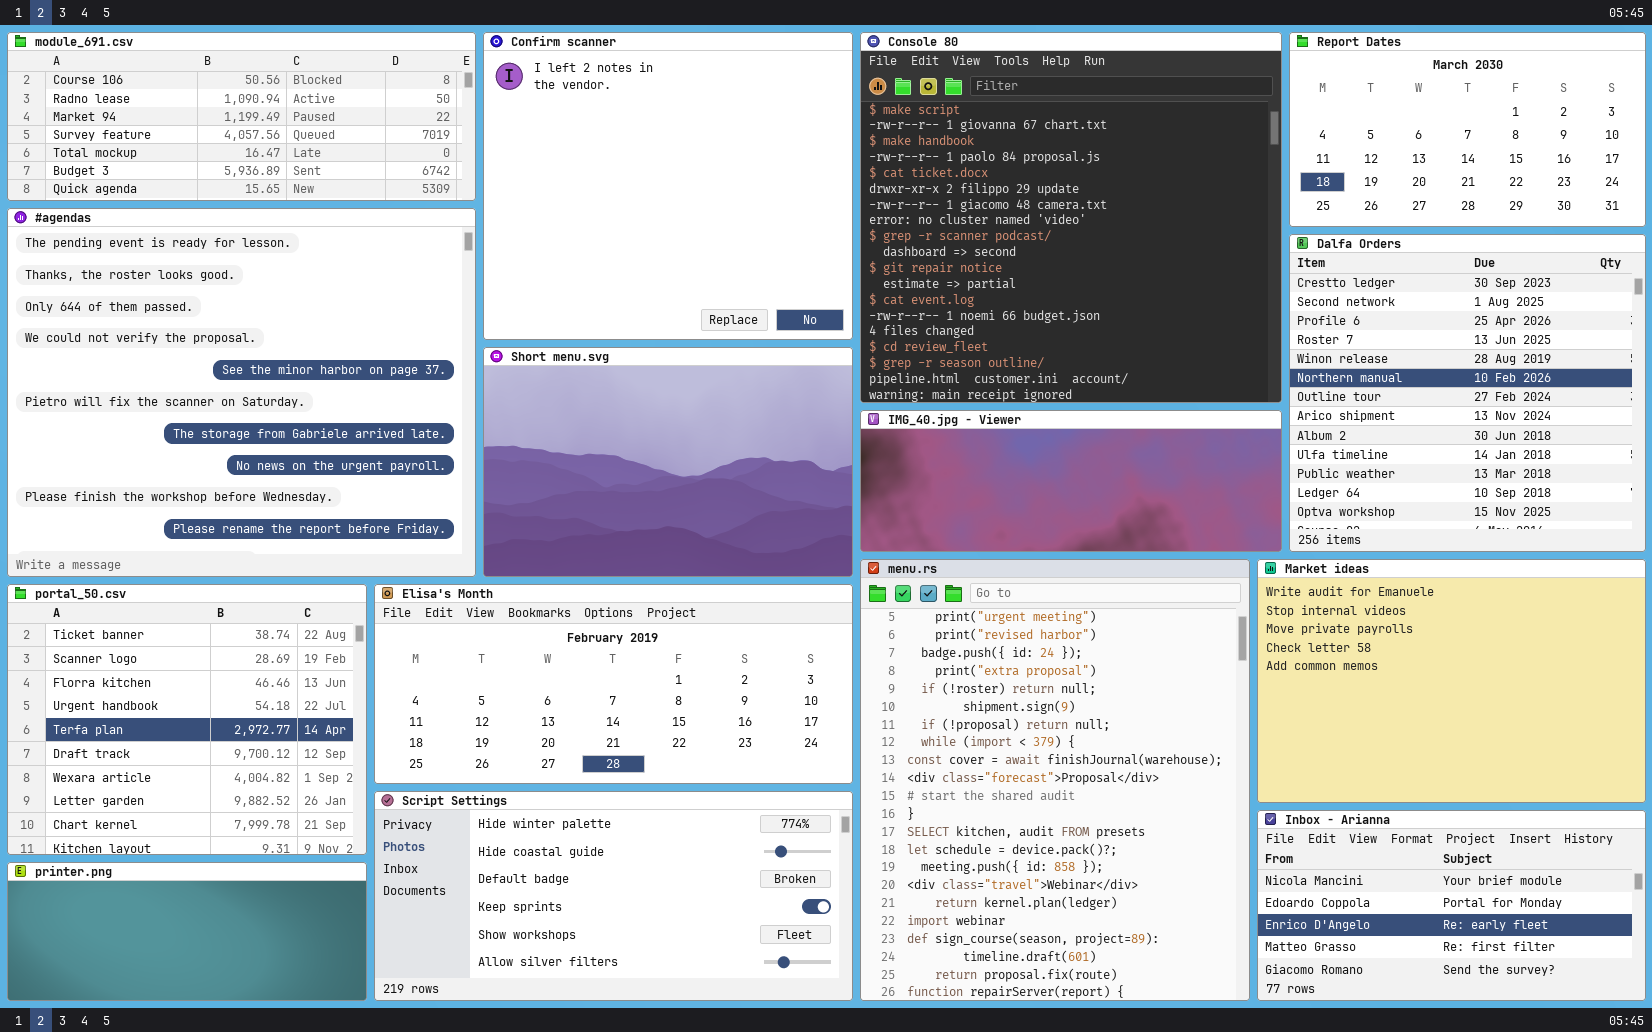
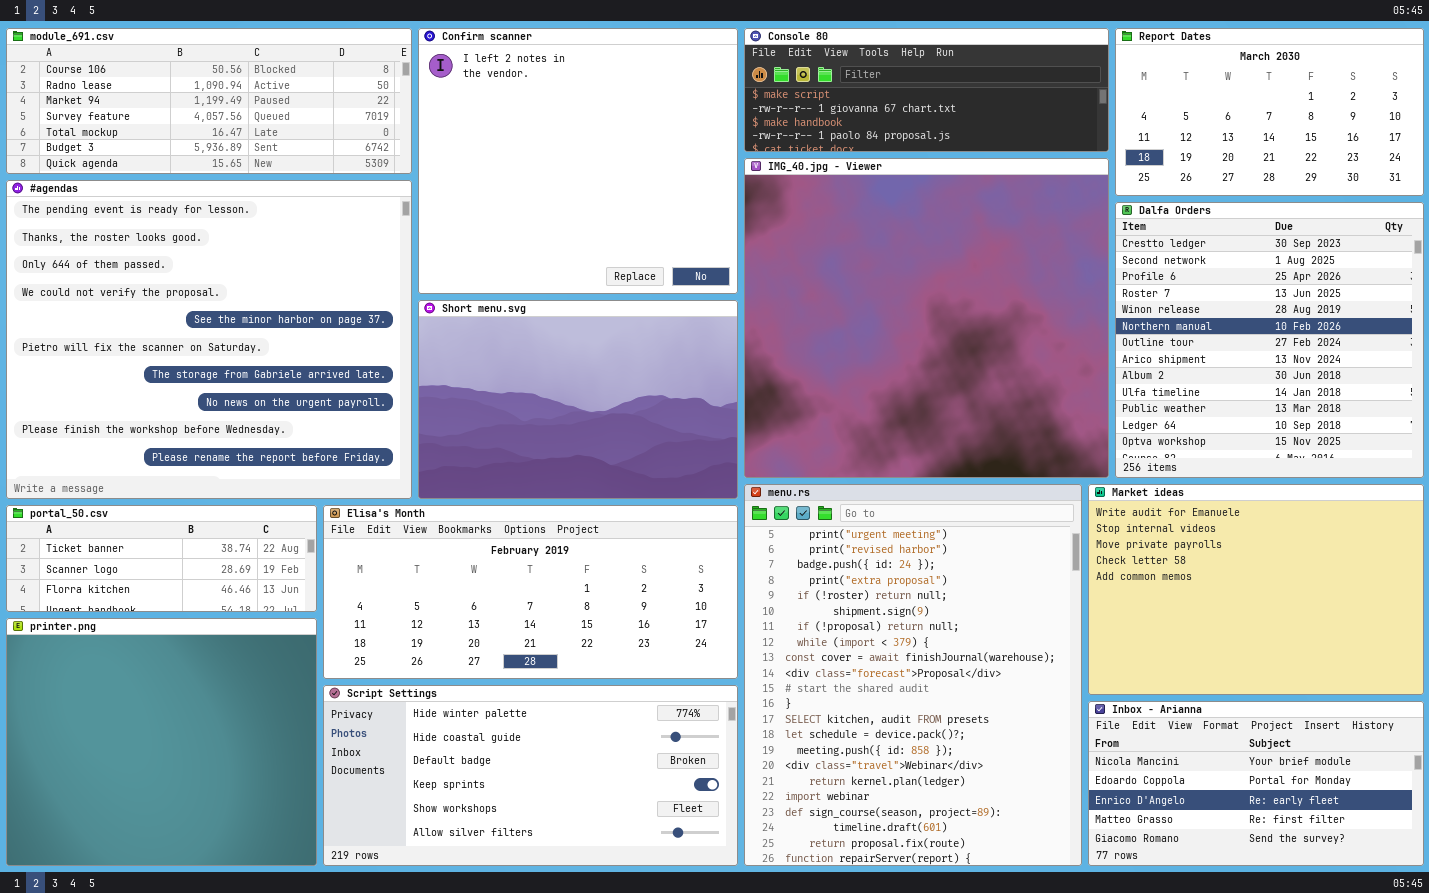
Console 80: [860,32,1282,403] -> [744,28,1109,152], resized
IMG_40.jpg - Viewer: [860,410,1282,552] -> [744,158,1109,478], resized
portal_50.csv: [7,584,367,855] -> [6,505,317,612], resized
printer.png: [7,862,367,1001] -> [6,618,317,866], resized

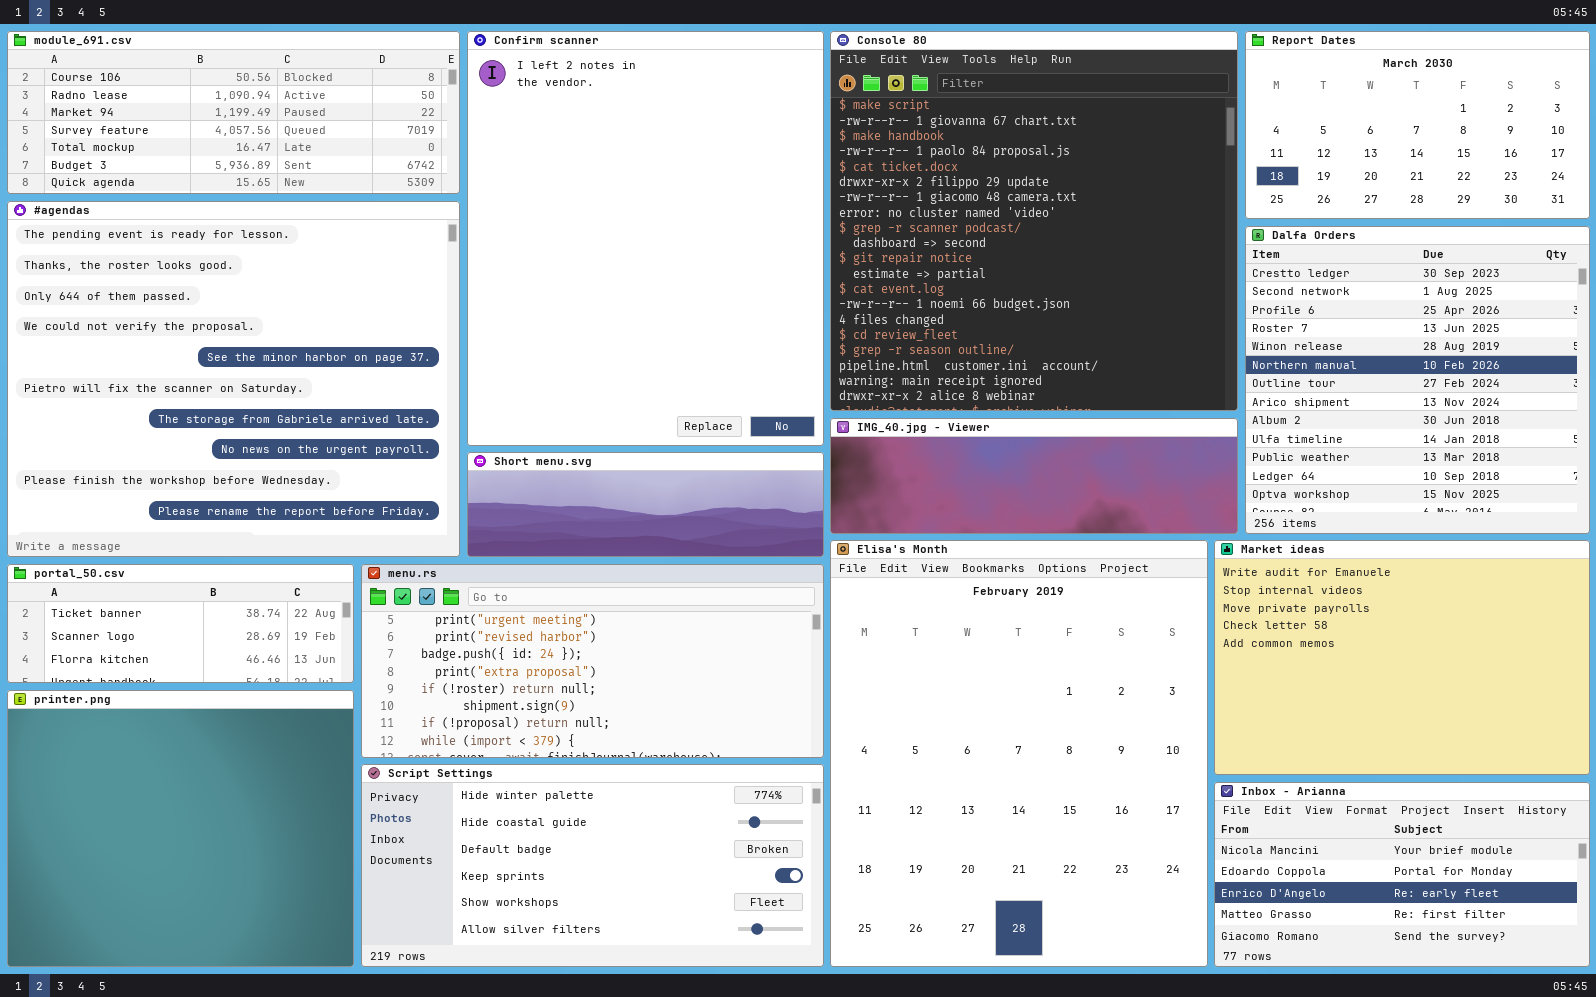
Confirm scanner: [418,28,738,294] -> [467,31,824,446], resized
Console 80: [744,28,1109,152] -> [830,31,1238,411], resized
IMG_40.jpg - Viewer: [744,158,1109,478] -> [830,418,1238,534], resized
Short menu.svg: [418,300,738,499] -> [467,452,824,557], resized
menu.rs: [744,484,1082,866] -> [361,564,824,758], moved, resized
Elisa's Month: [323,505,738,679] -> [830,540,1208,967], moved, resized

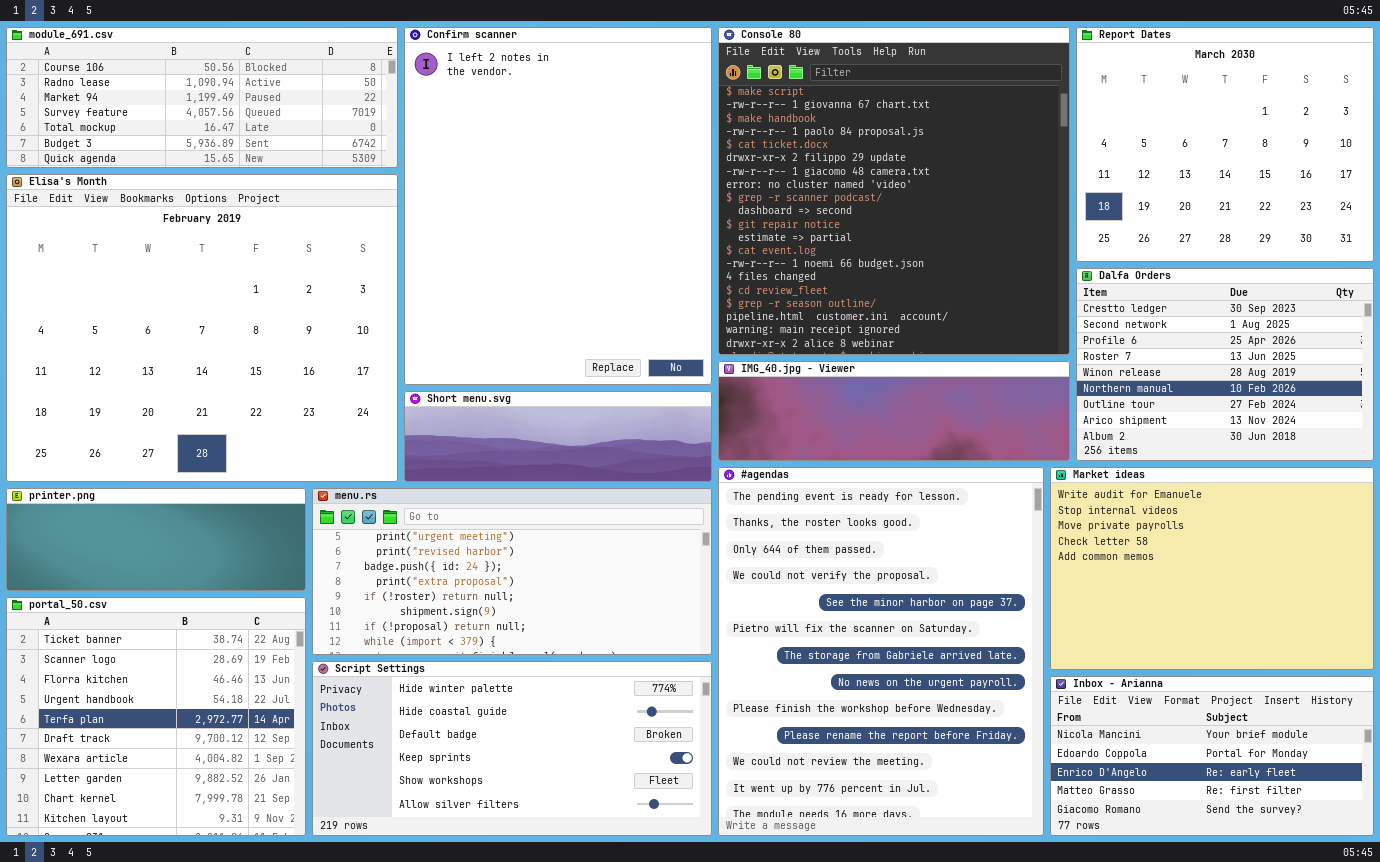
Report Dates: [1245,31,1590,219] -> [1076,27,1374,262], resized
#agendas: [7,201,460,557] -> [718,467,1044,836], moved, resized
Dalfa Orders: [1245,226,1590,534] -> [1076,268,1374,461], resized
Elisa's Month: [830,540,1208,967] -> [6,174,398,482], moved, resized
portal_50.csv: [7,564,354,683] -> [6,597,306,836], moved, resized
printer.png: [7,690,354,967] -> [6,488,306,591], moved, resized

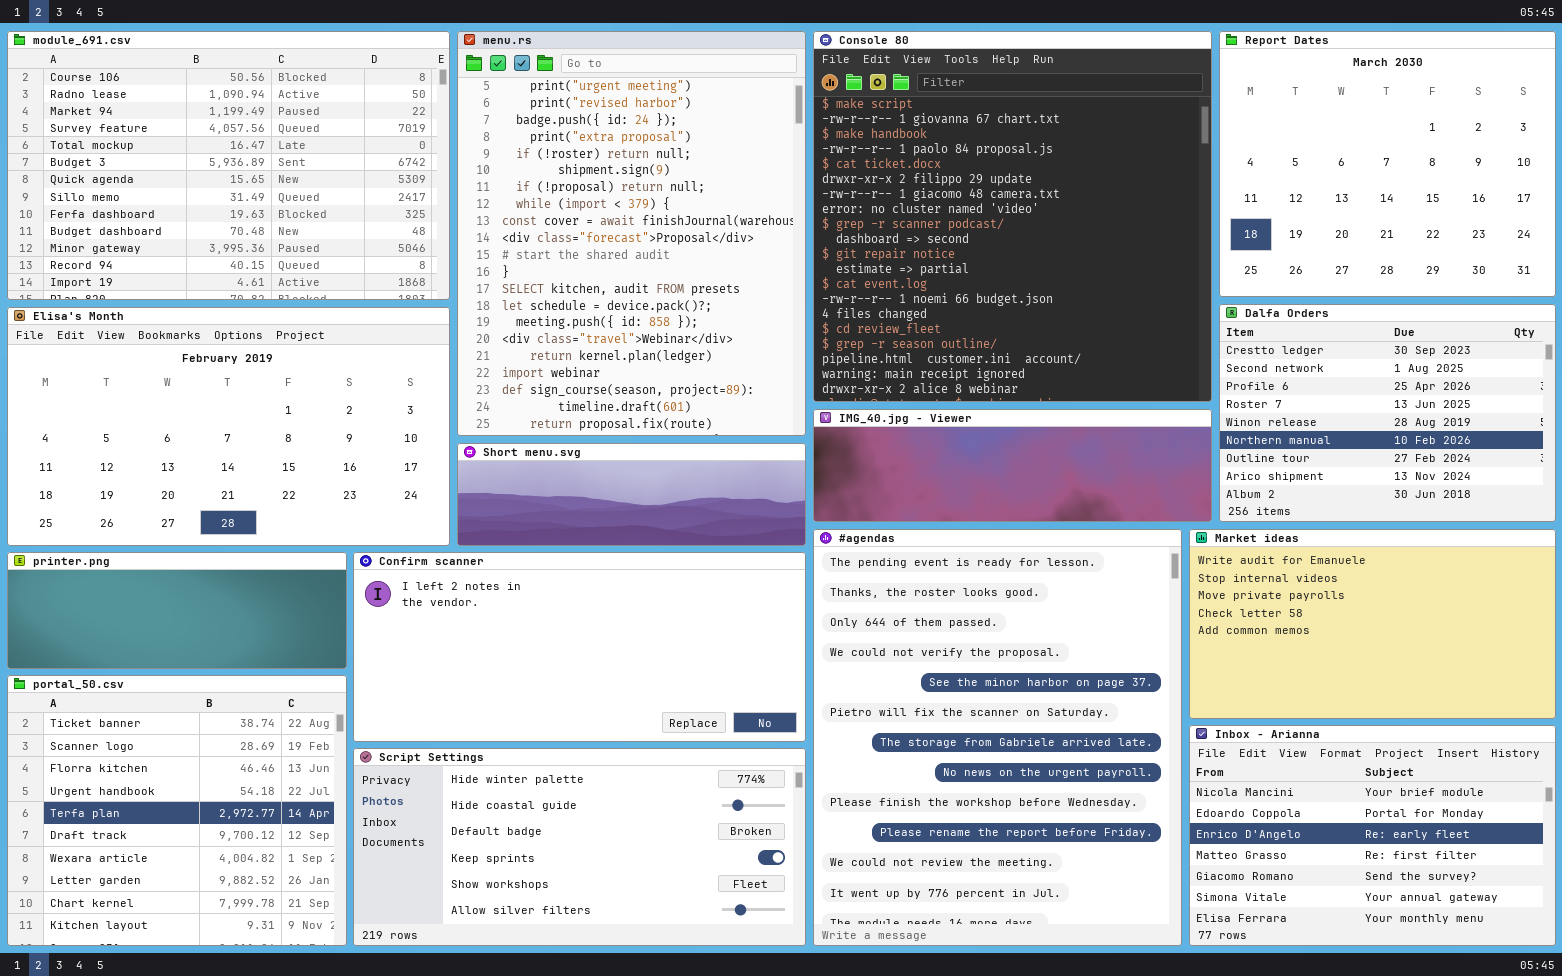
module_691.csv: [6,27,398,168] -> [7,31,450,300], resized
Confirm scanner: [404,27,712,385] -> [353,552,806,742], moved, resized
Elisa's Month: [6,174,398,482] -> [7,307,450,546], resized
Market ideas: [1050,467,1374,670] -> [1189,529,1556,719], resized
menu.rs: [312,488,712,655] -> [457,31,806,436], moved, resized
Inbox - Arianna: [1050,676,1374,836] -> [1189,725,1556,946], resized

